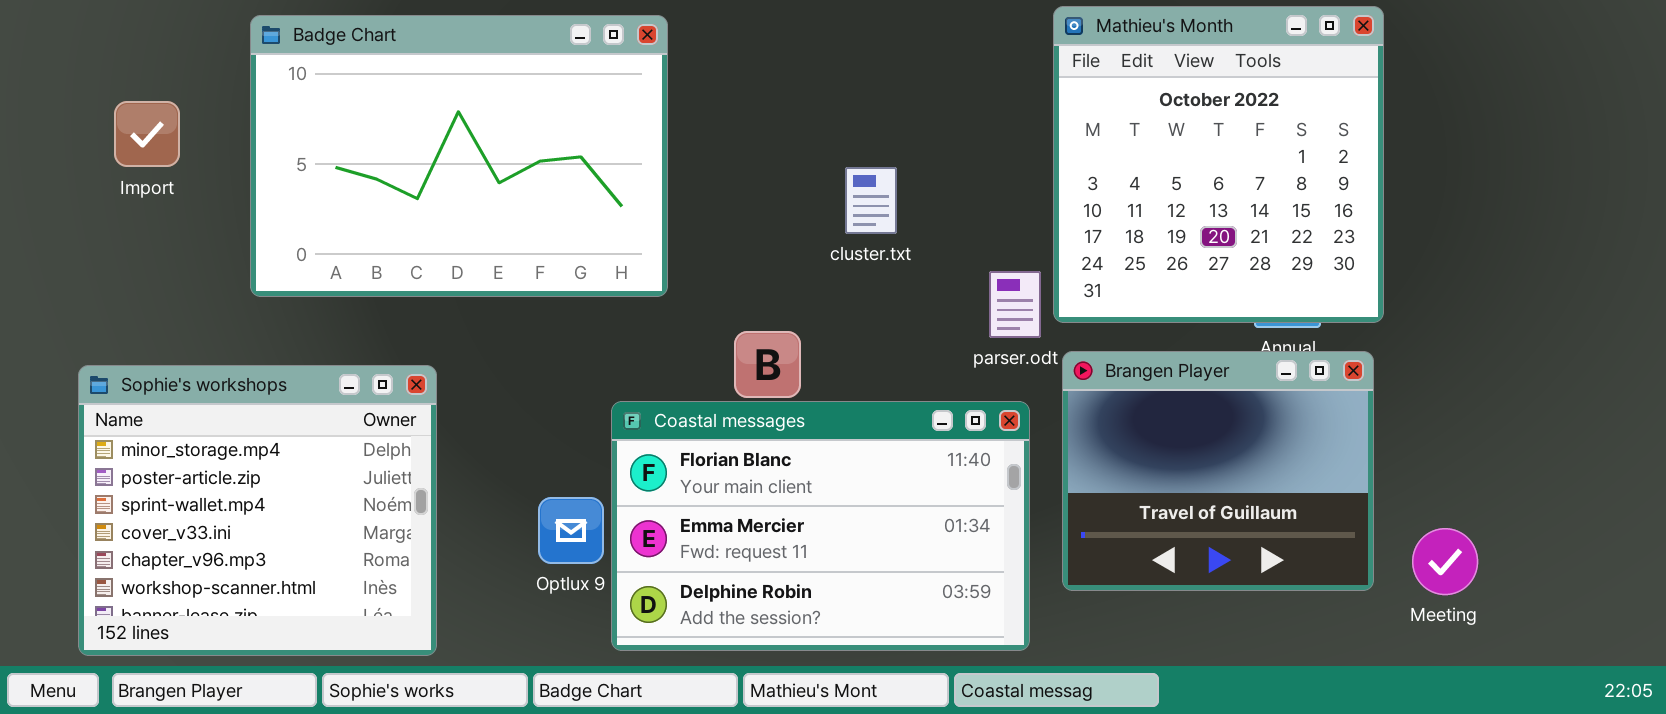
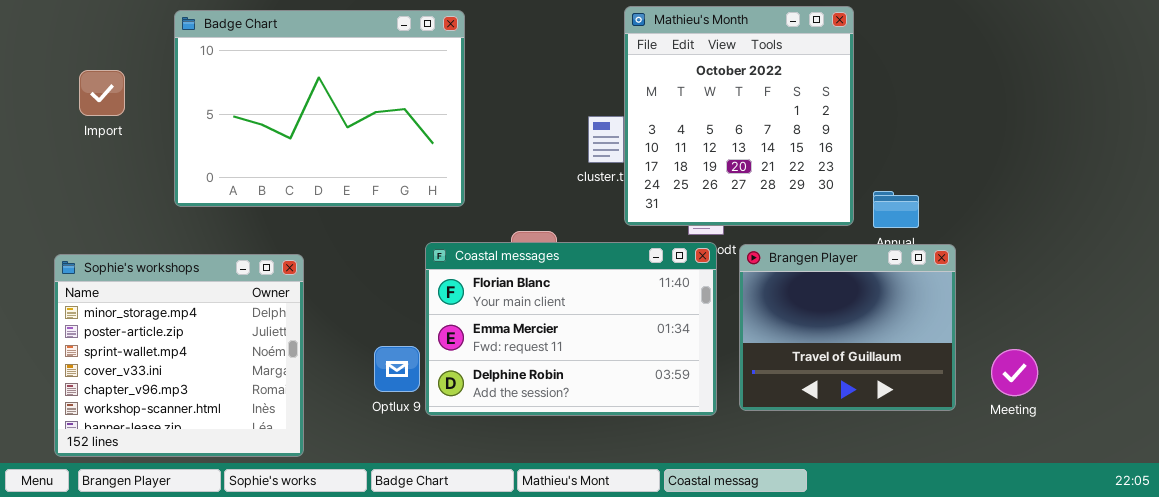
Mathieu's Month: [1053,6,1384,323] -> [624,6,854,226], moved
Coastal messages: [611,401,1030,651] -> [425,242,717,416], moved
Meeting: [1412,528,1478,595] -> [991,349,1038,396], moved

